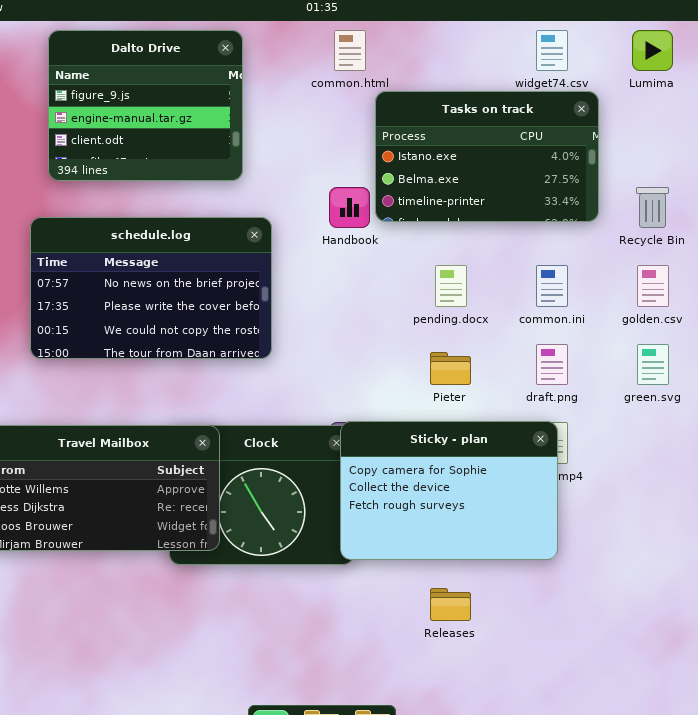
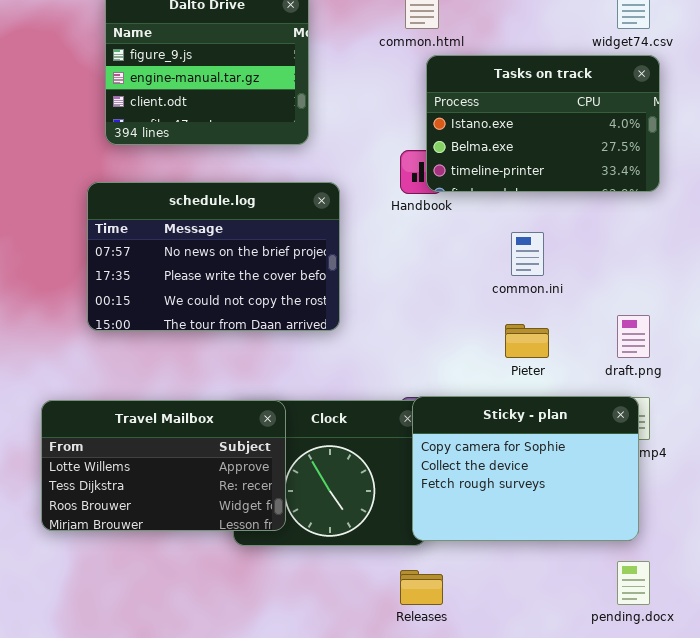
Tasks on track: [375,91,599,222] -> [426,55,660,192], moved
pending.docx: [435,265,467,307] -> [617,561,650,605], moved
common.ini: [536,265,568,307] -> [511,232,544,276], moved
Releases: [430,588,471,621] -> [400,570,443,605], moved

